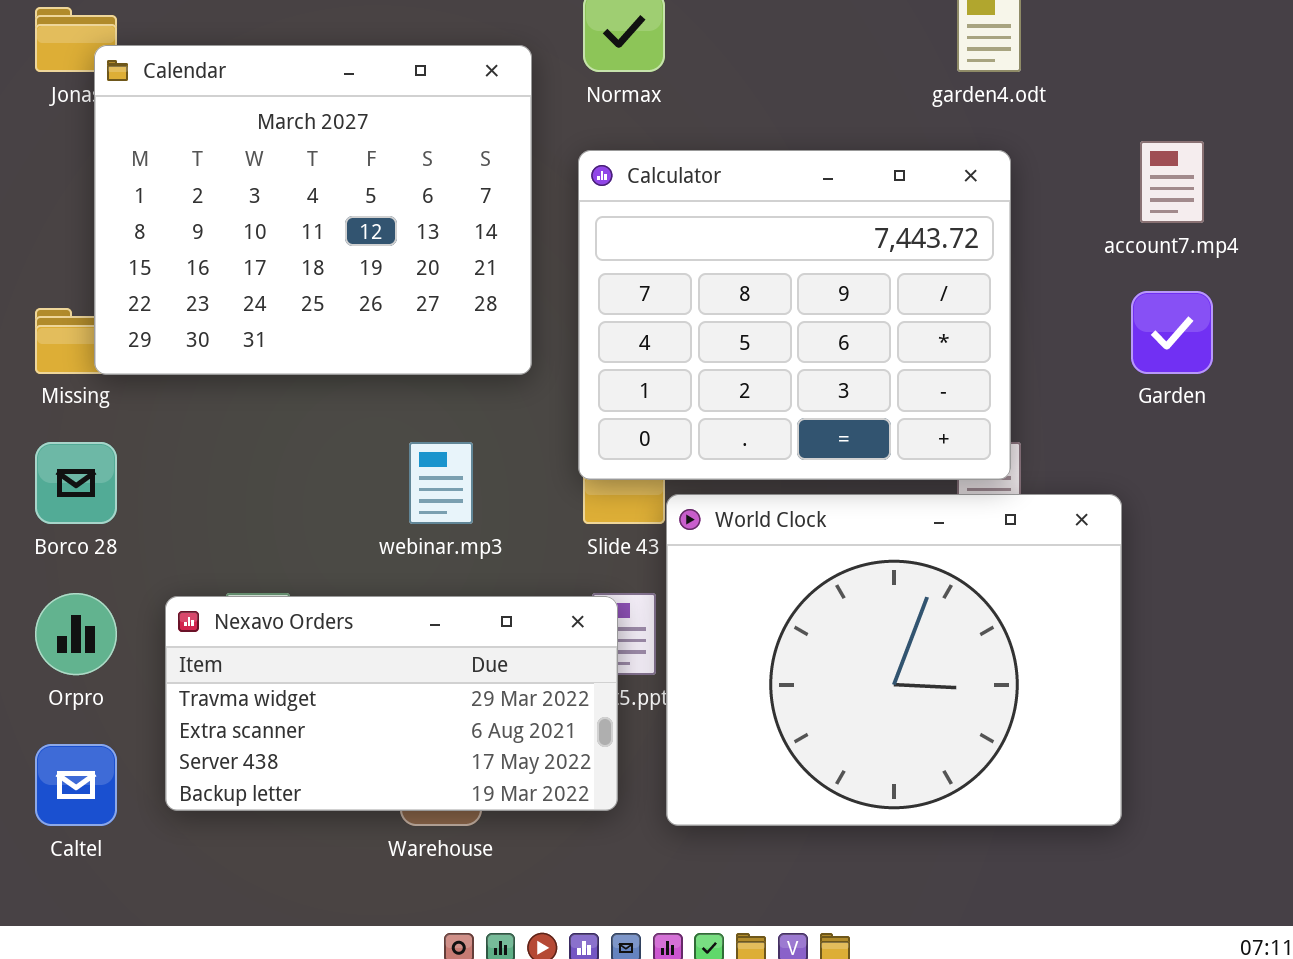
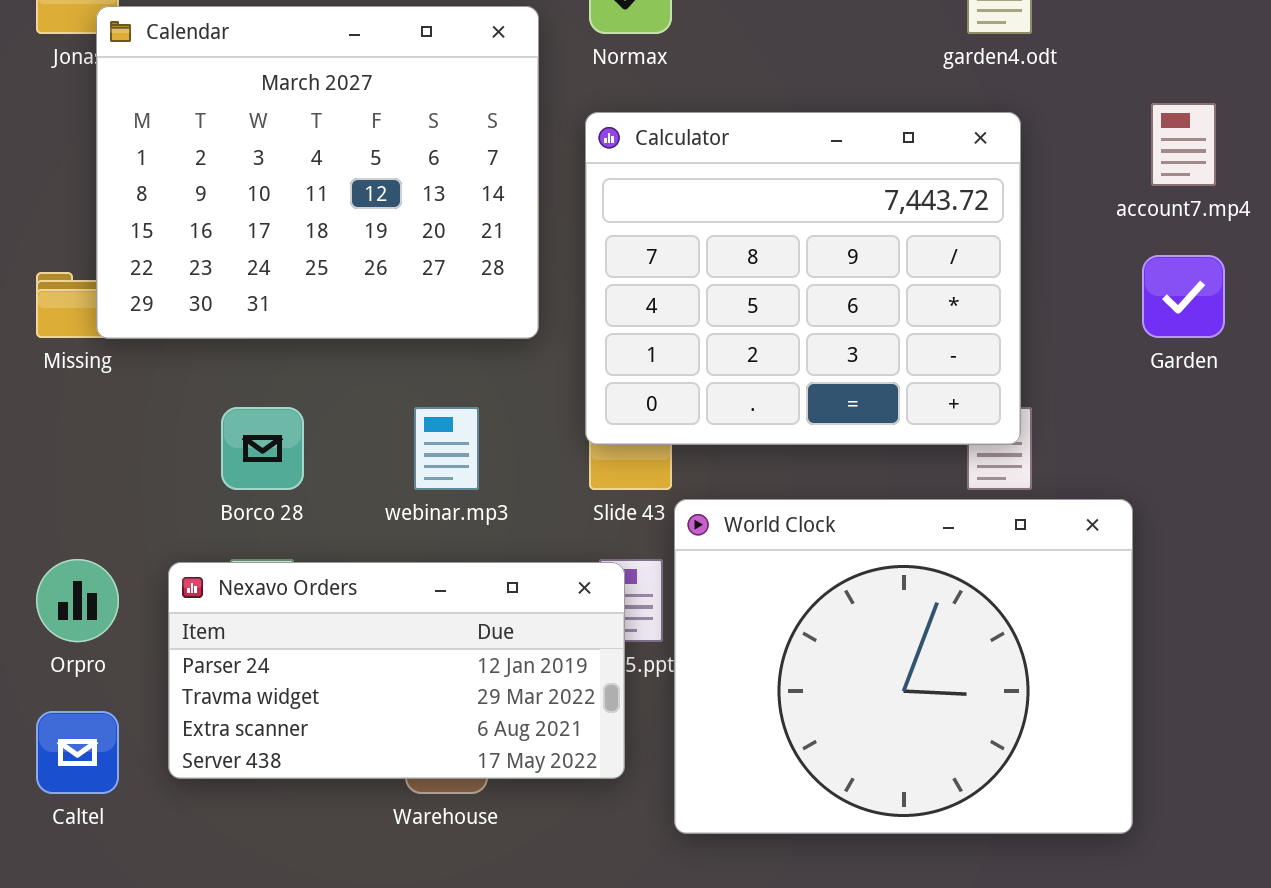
Borco 28: [35,442,117,524] -> [221,407,304,490], moved
World Clock: [666,494,1122,826] -> [674,499,1133,834], moved
Nexavo Orders: [165,596,618,811] -> [168,562,625,779], scrolled up 1 row

